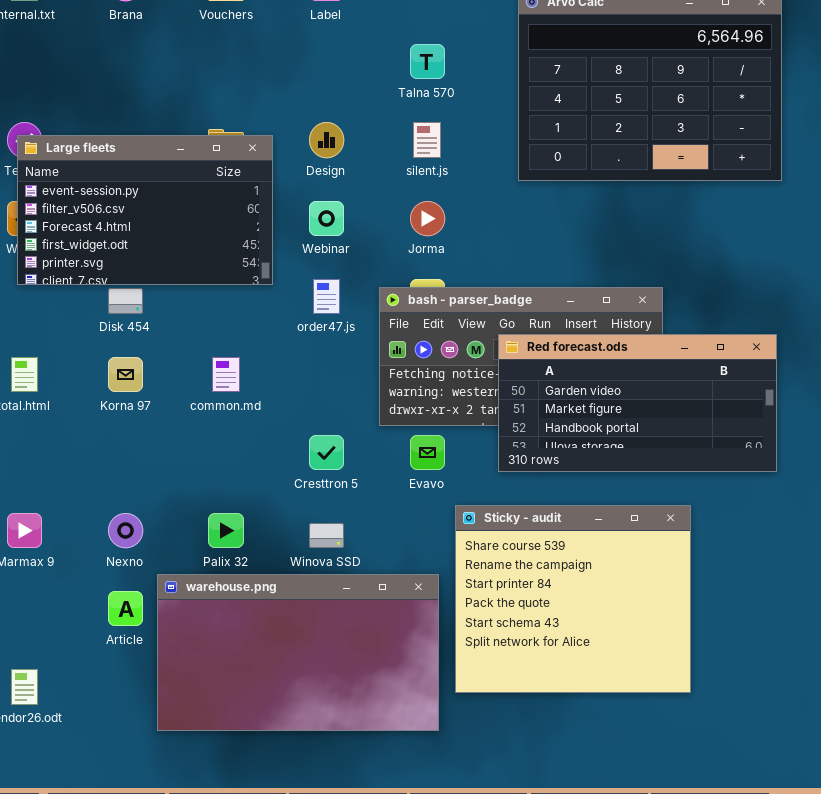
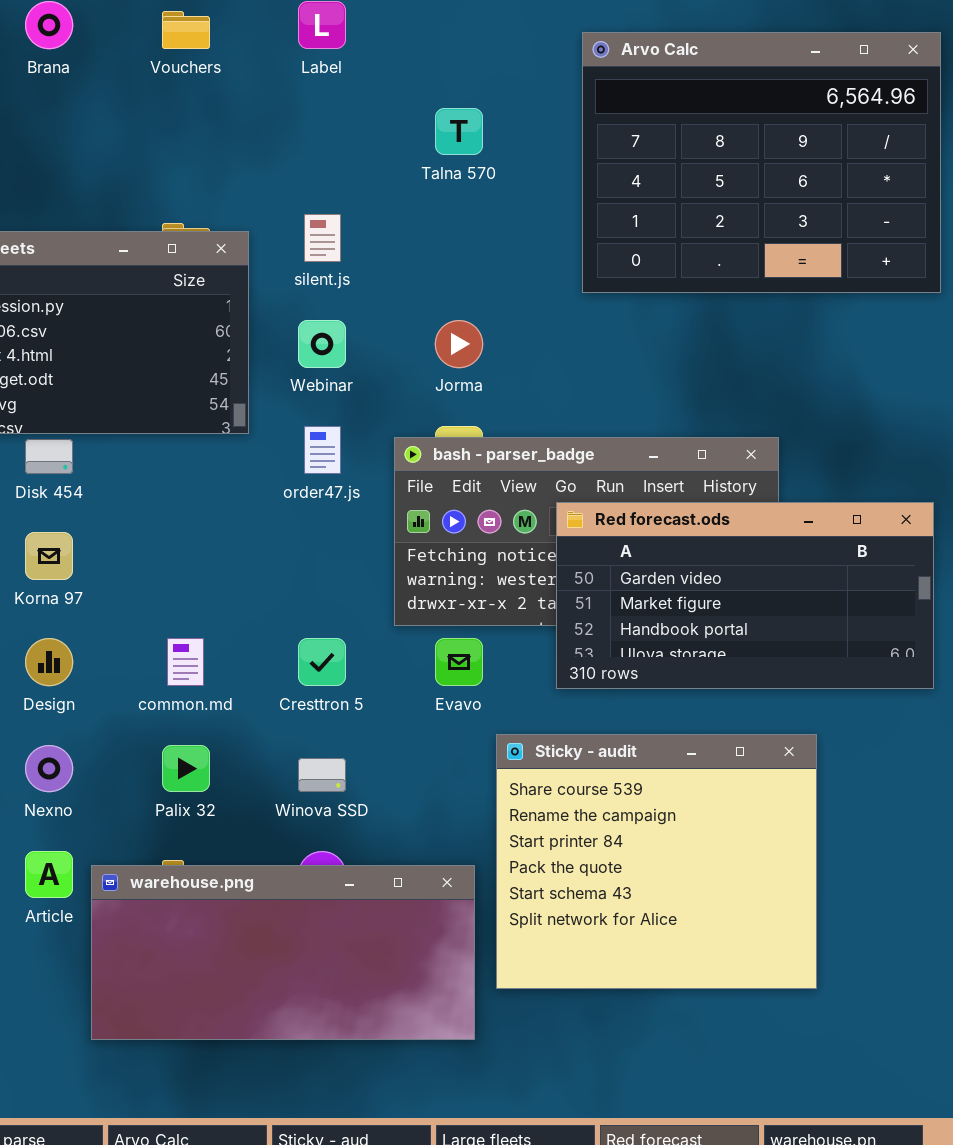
Design: [309,122,344,158] -> [25,638,73,686], moved
silent.js: [413,122,441,158] -> [304,214,341,262], moved
common.md: [212,357,240,392] -> [167,638,204,686], moved
warehouse.png: [157,574,439,731] -> [91,865,475,1040], resized

